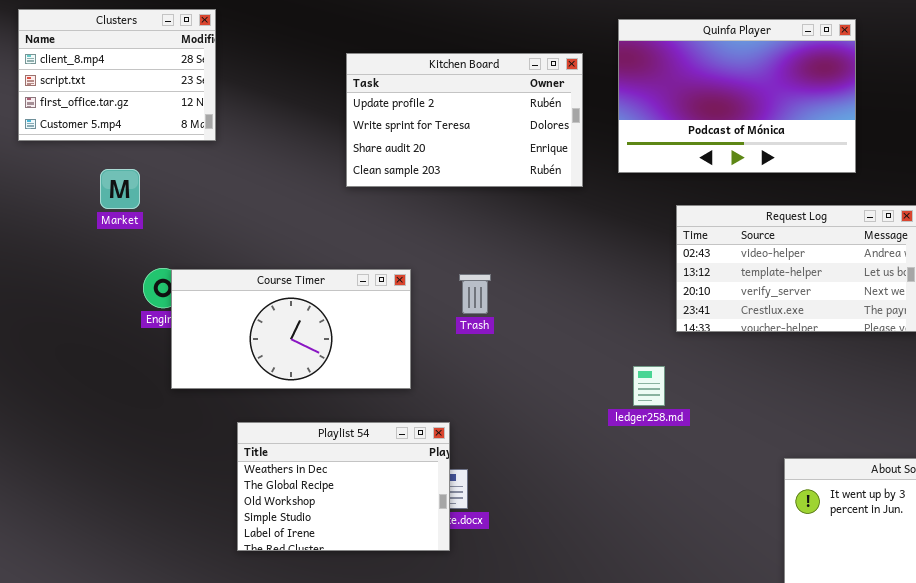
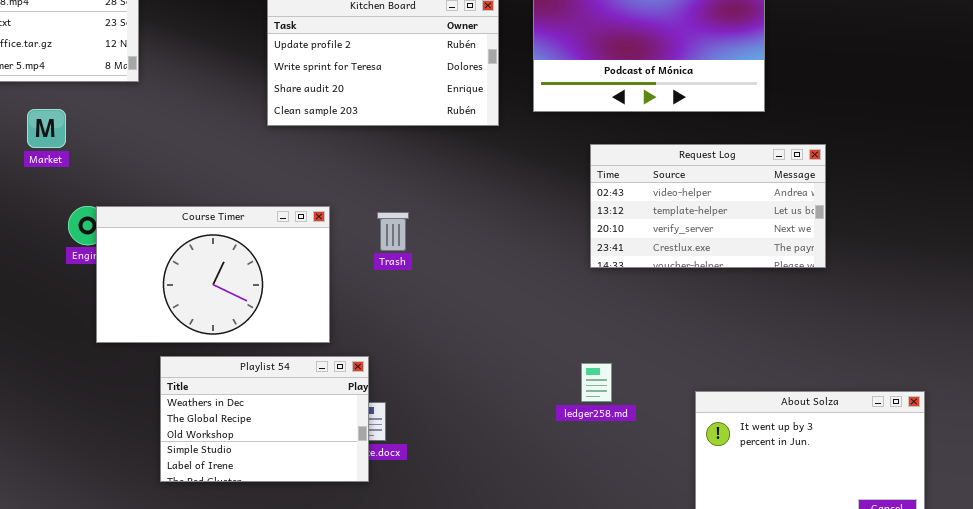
Course Timer: [171,269,411,389] -> [96,206,330,343], resized
ledger258.md: [633,366,665,406] -> [581,363,612,402], moved

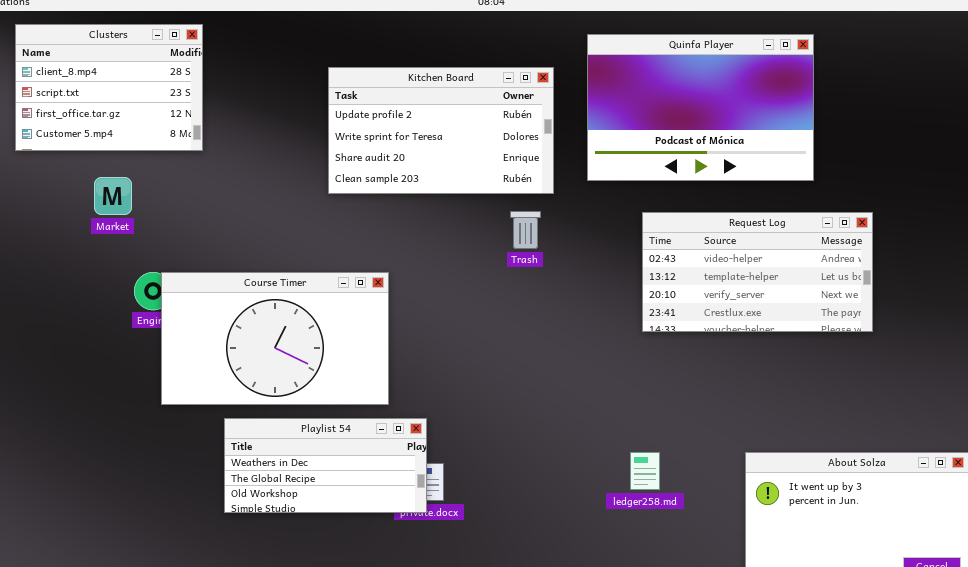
Trash: [377,212,409,251] -> [510,211,541,249], moved
Playlist 54: [160,356,369,482] -> [224,418,427,513], resized
ledger258.md: [581,363,612,402] -> [630,452,660,490], moved

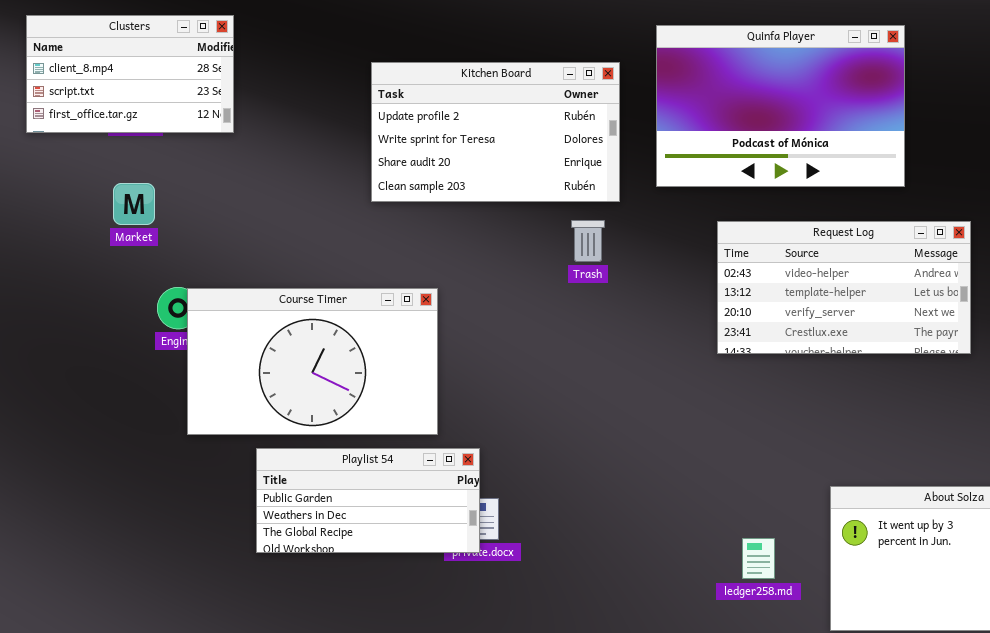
Clusters: [15,24,203,151] -> [26,15,234,133], resized
Playlist 54: [224,418,427,513] -> [256,448,480,553], scrolled up 1 row
ledger258.md: [630,452,660,490] -> [742,538,775,579], moved

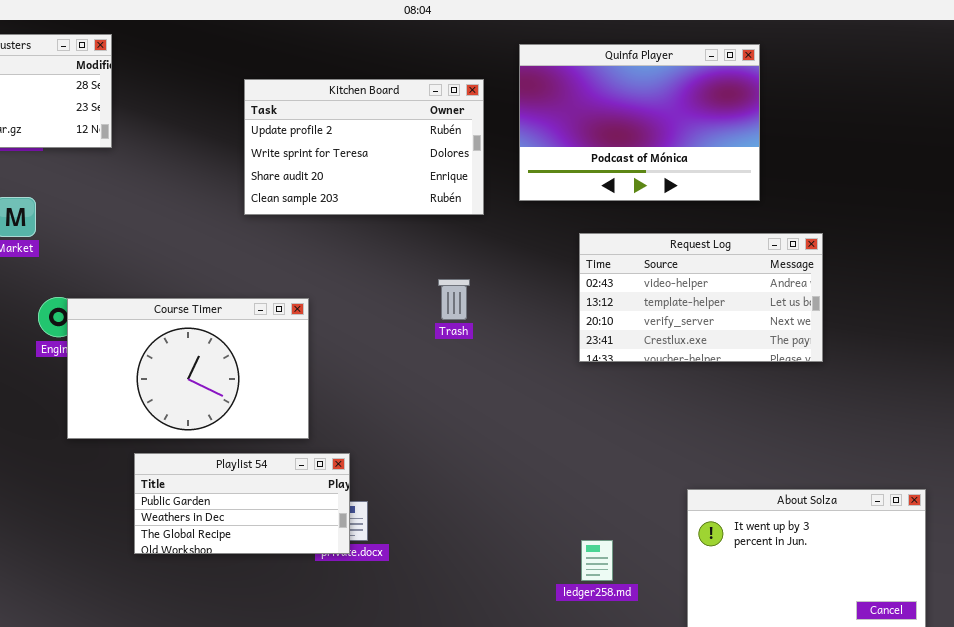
Trash: [571,220,605,262] -> [438,279,470,320], moved
ledger258.md: [742,538,775,579] -> [581,540,613,581], moved

